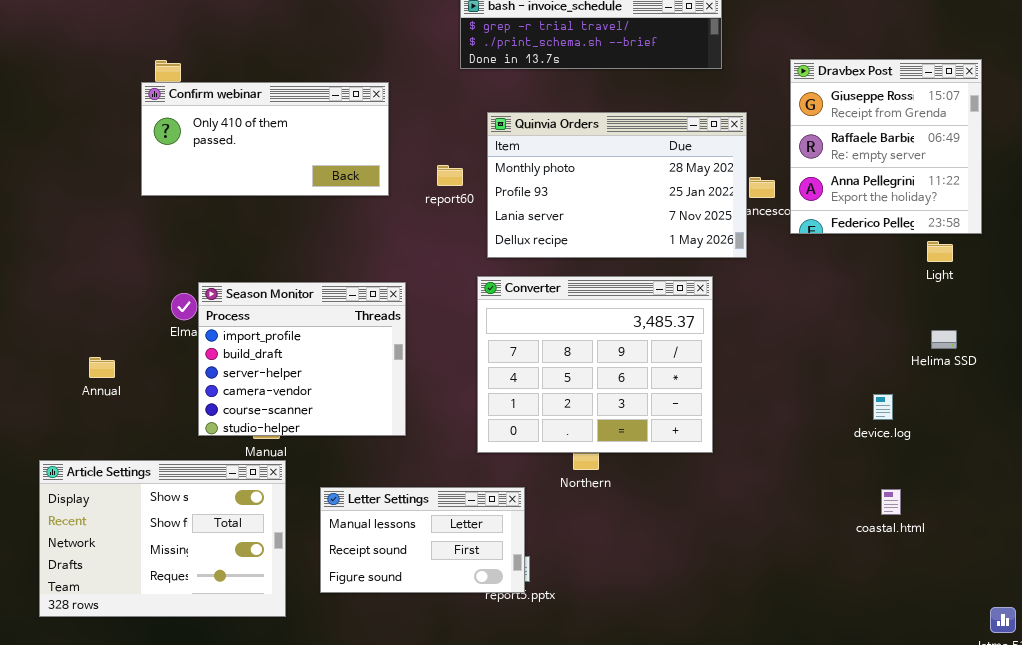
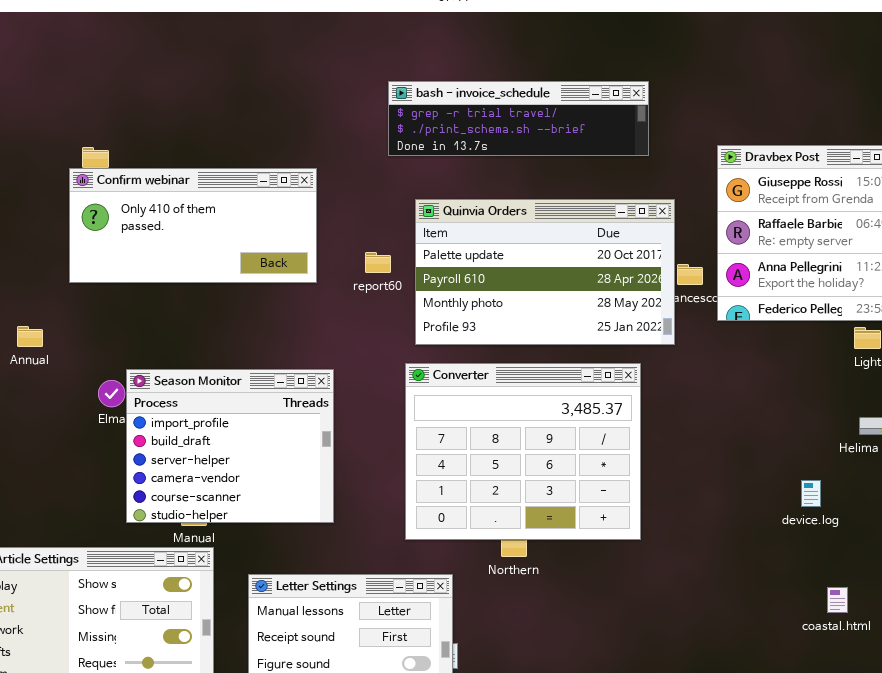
Quinvia Orders: [487,112,747,258] -> [415,199,675,345], scrolled up 2 rows
Annual: [89,357,115,378] -> [17,326,43,347], moved
coastal.html: [881,489,901,515] -> [827,587,848,613], moved

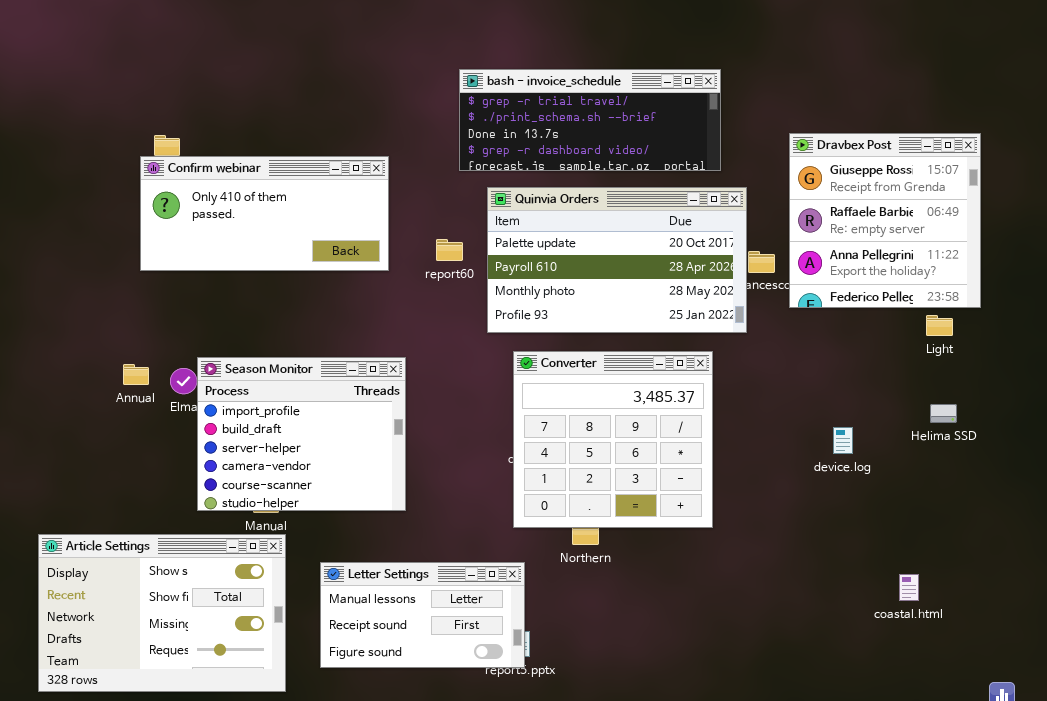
bash - invoice_schedule: [388,81,649,156] -> [459,69,721,171], resized
Annual: [17,326,43,347] -> [123,364,149,385], moved
Converter: [405,363,641,540] -> [513,351,713,528], resized
device.log: [801,480,821,507] -> [833,427,853,454], moved

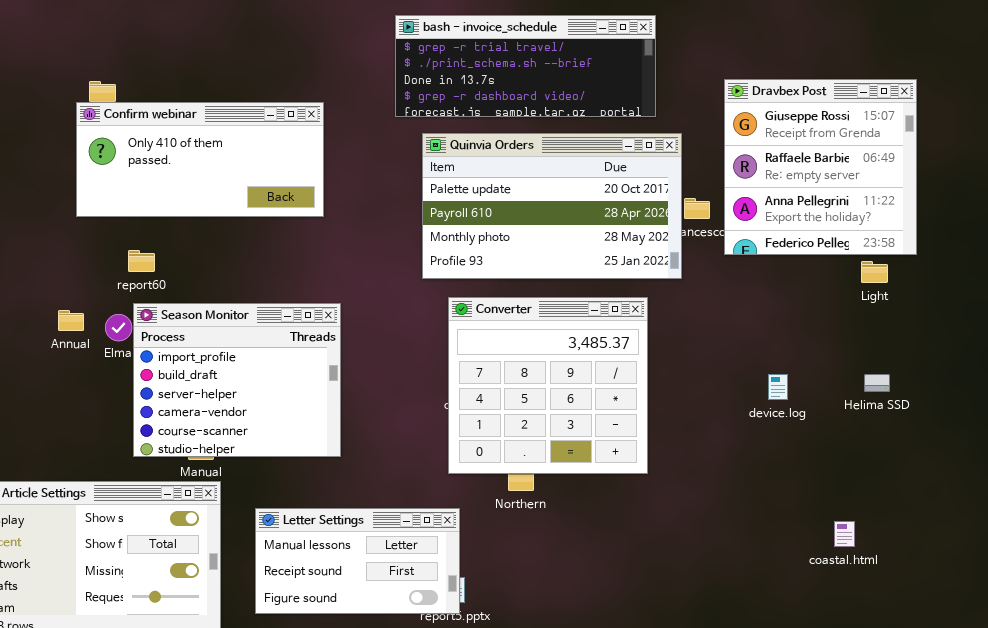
report60: [436,239,463,261] -> [128,250,155,272], moved
Helima SSD: [930,404,957,423] -> [864,374,890,392], moved

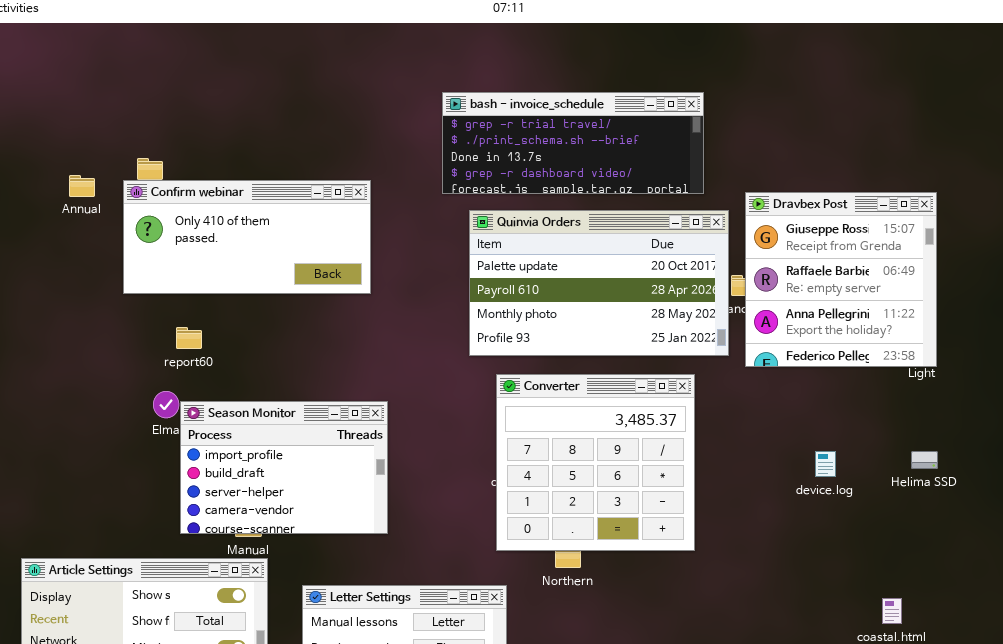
Dravbex Post: [724,79,917,255] -> [745,192,937,367], moved
Season Monitor: [133,303,341,457] -> [180,401,388,534], resized
Annual: [58,310,84,331] -> [69,175,95,197], moved

